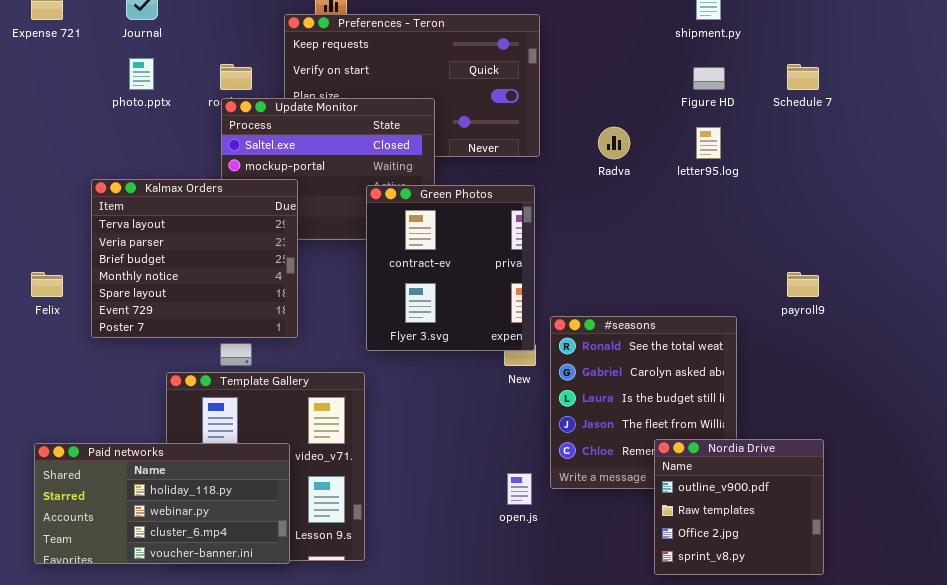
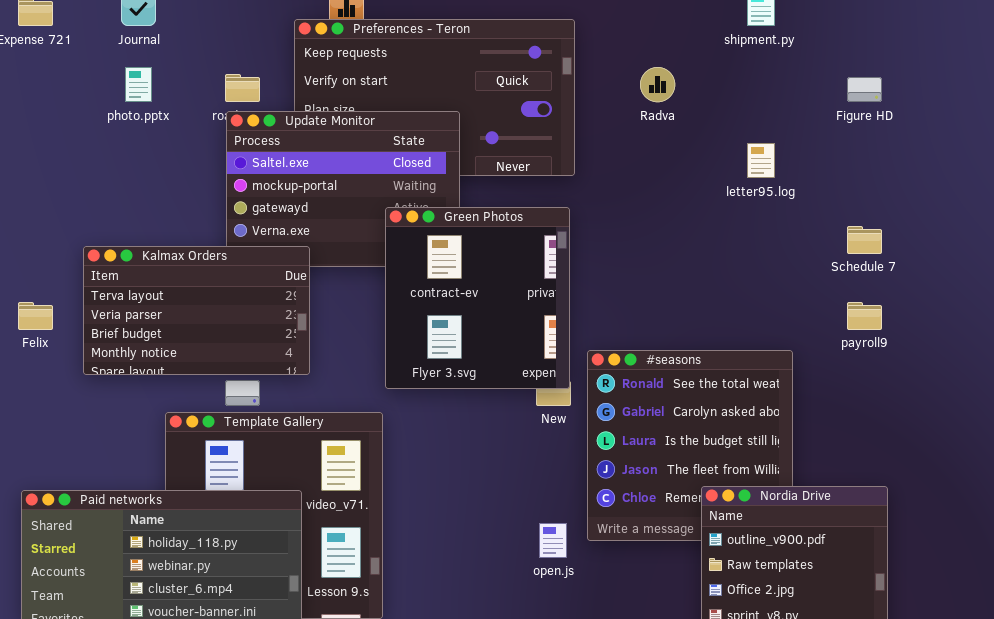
Schedule 7: [787,64,819,90] -> [847,226,882,254], moved
Figure HD: [693,67,725,90] -> [847,77,882,102], moved
Radva: [598,127,630,159] -> [640,67,675,102], moved
Kalmax Orders: [91,179,298,338] -> [83,246,310,375], resized

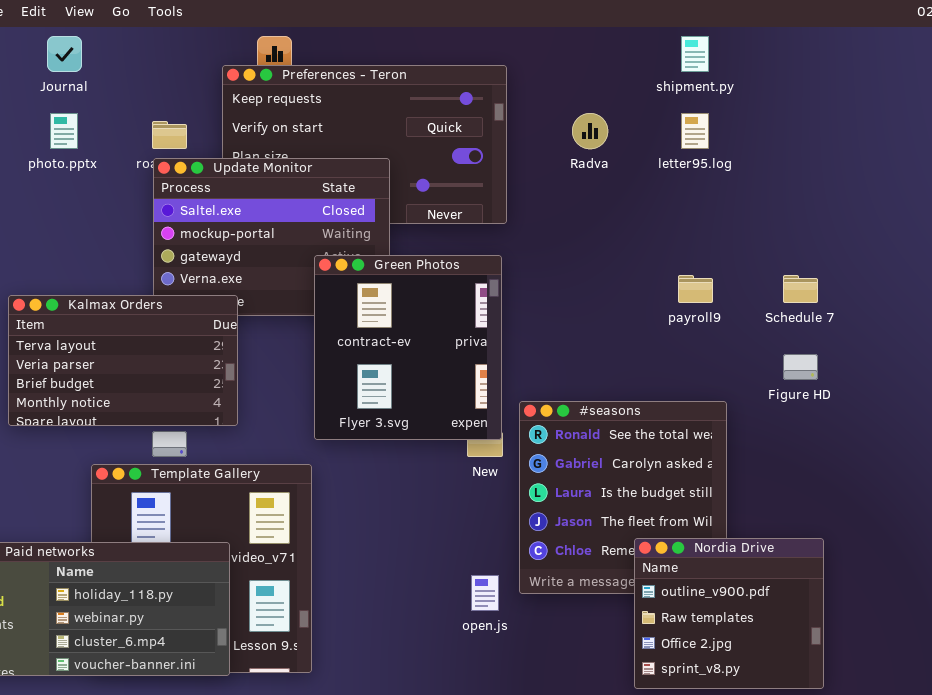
Figure HD: [847,77,882,102] -> [783,354,818,380], moved
letter95.log: [747,143,775,178] -> [681,113,709,149], moved
payroll9: [847,302,882,330] -> [678,275,713,303], moved

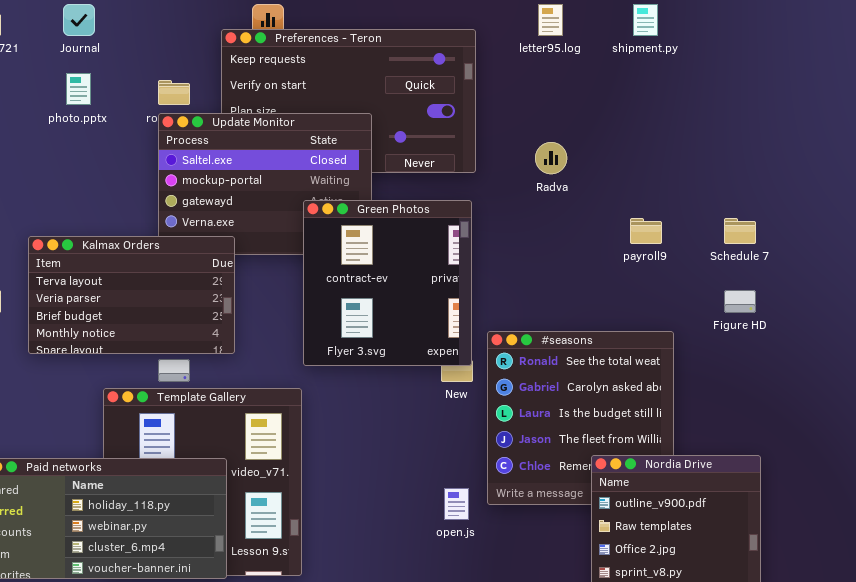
Radva: [572,113,608,149] -> [535,142,567,174], moved
letter95.log: [681,113,709,149] -> [538,4,563,36], moved

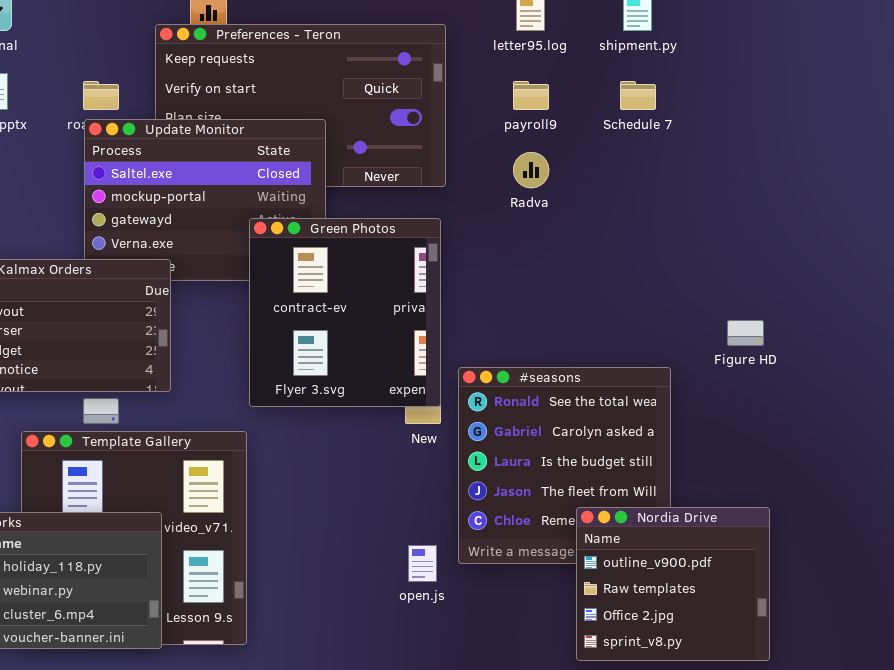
payroll9: [630,218,662,244] -> [513,81,549,110], moved
Schedule 7: [724,218,756,244] -> [620,81,656,110], moved

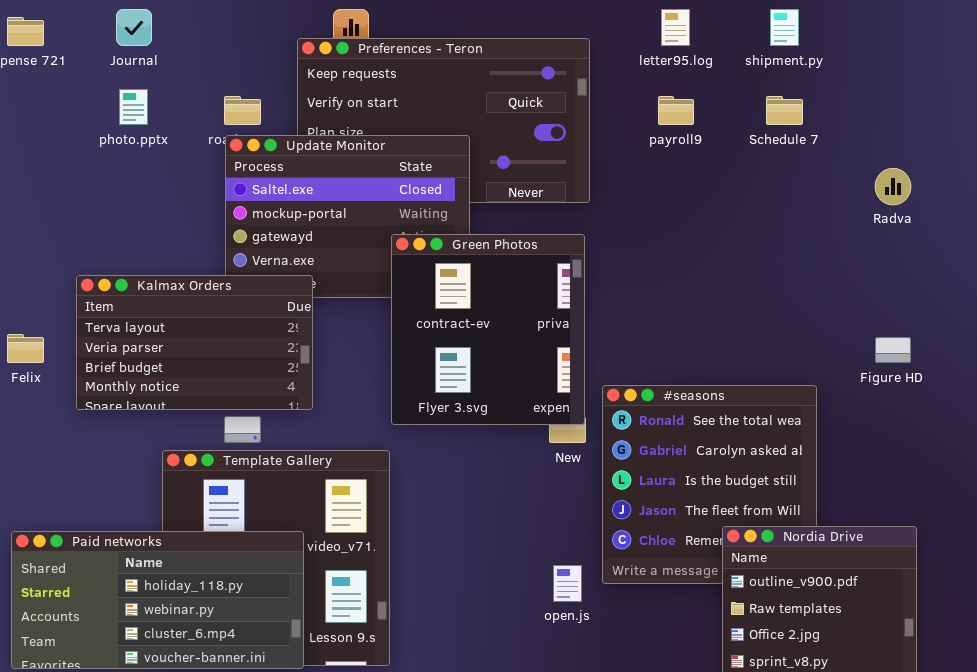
Radva: [513,152,549,188] -> [875,168,911,205], moved

